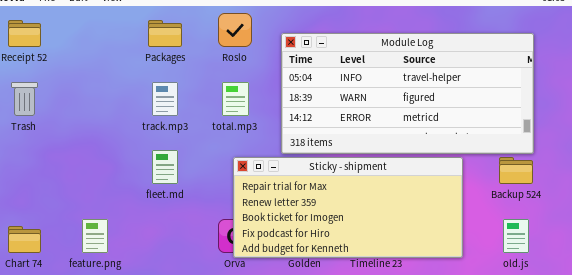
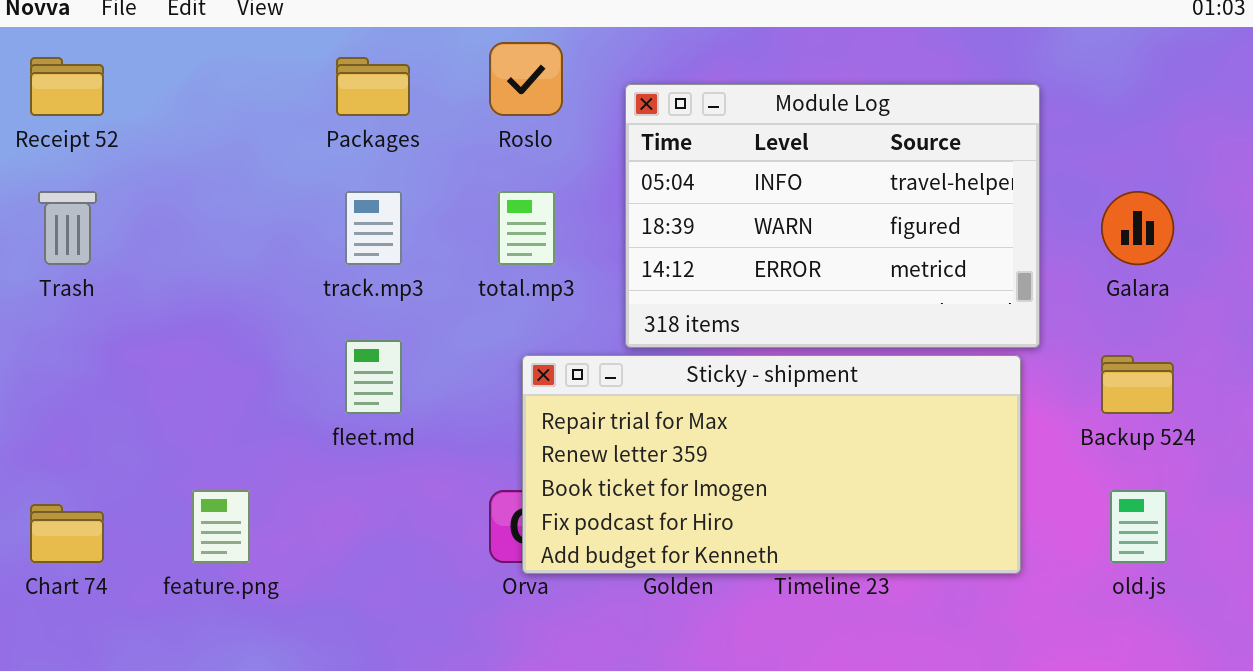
Module Log: [281,33,534,154] -> [625,84,1040,348], resized

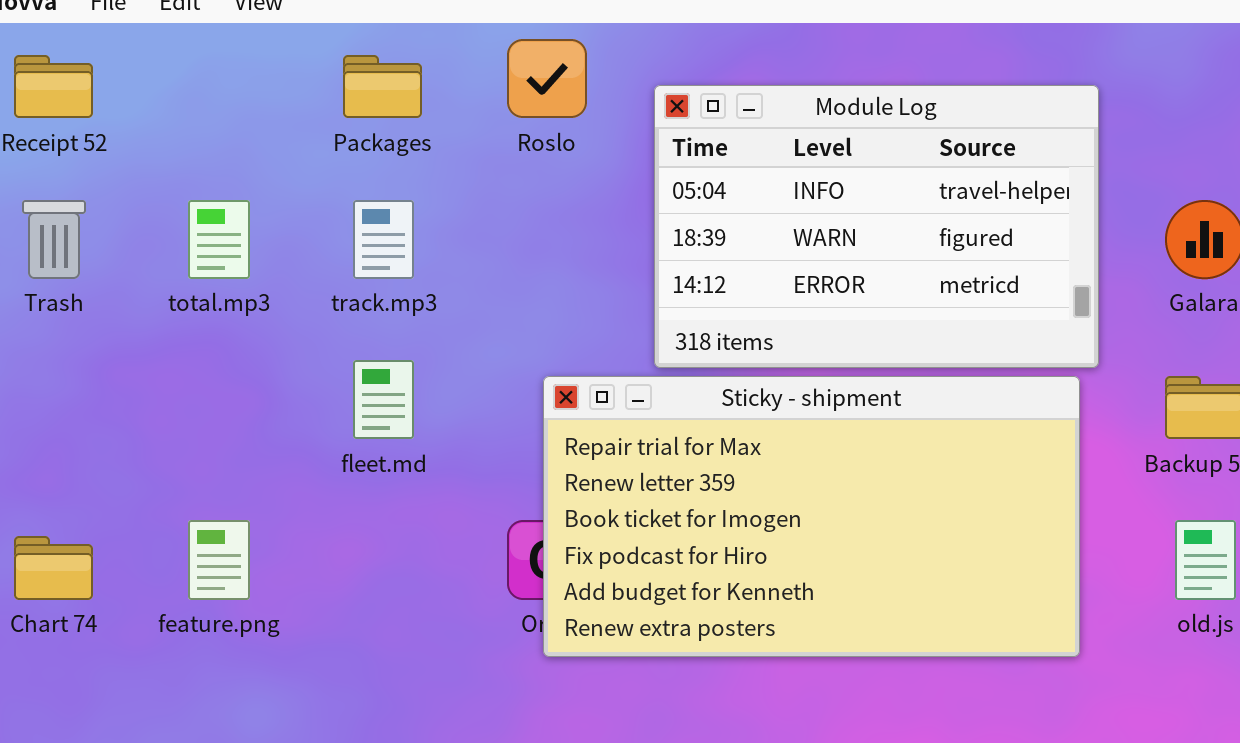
total.mp3: [498,191,555,265] -> [188,200,250,279], moved
Sticky - shipment: [522,355,1021,574] -> [543,376,1080,657], resized

